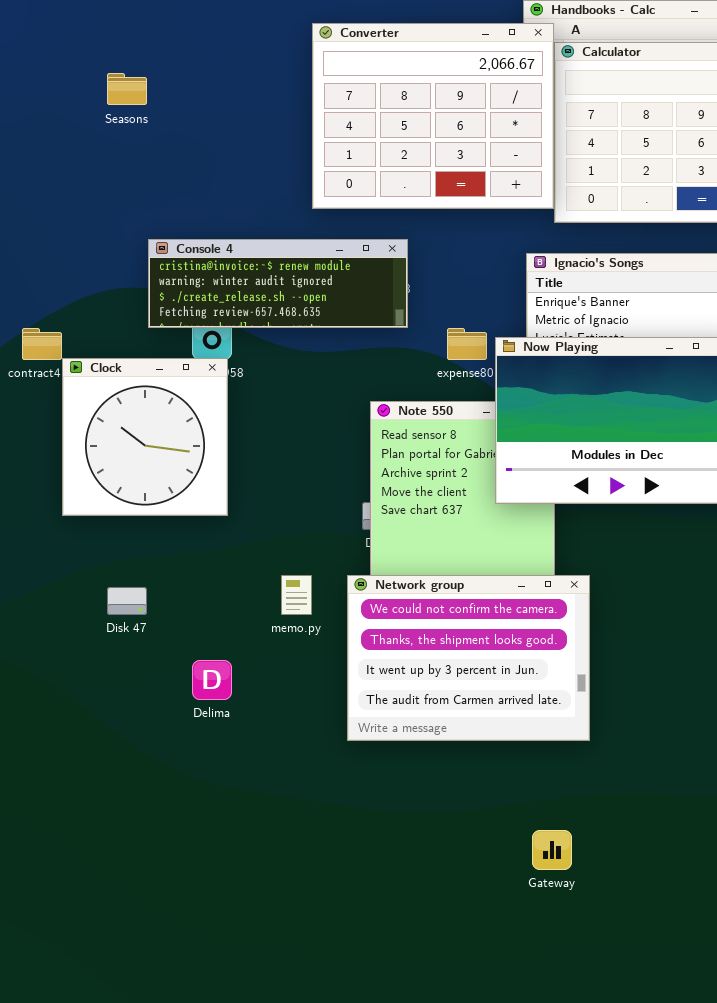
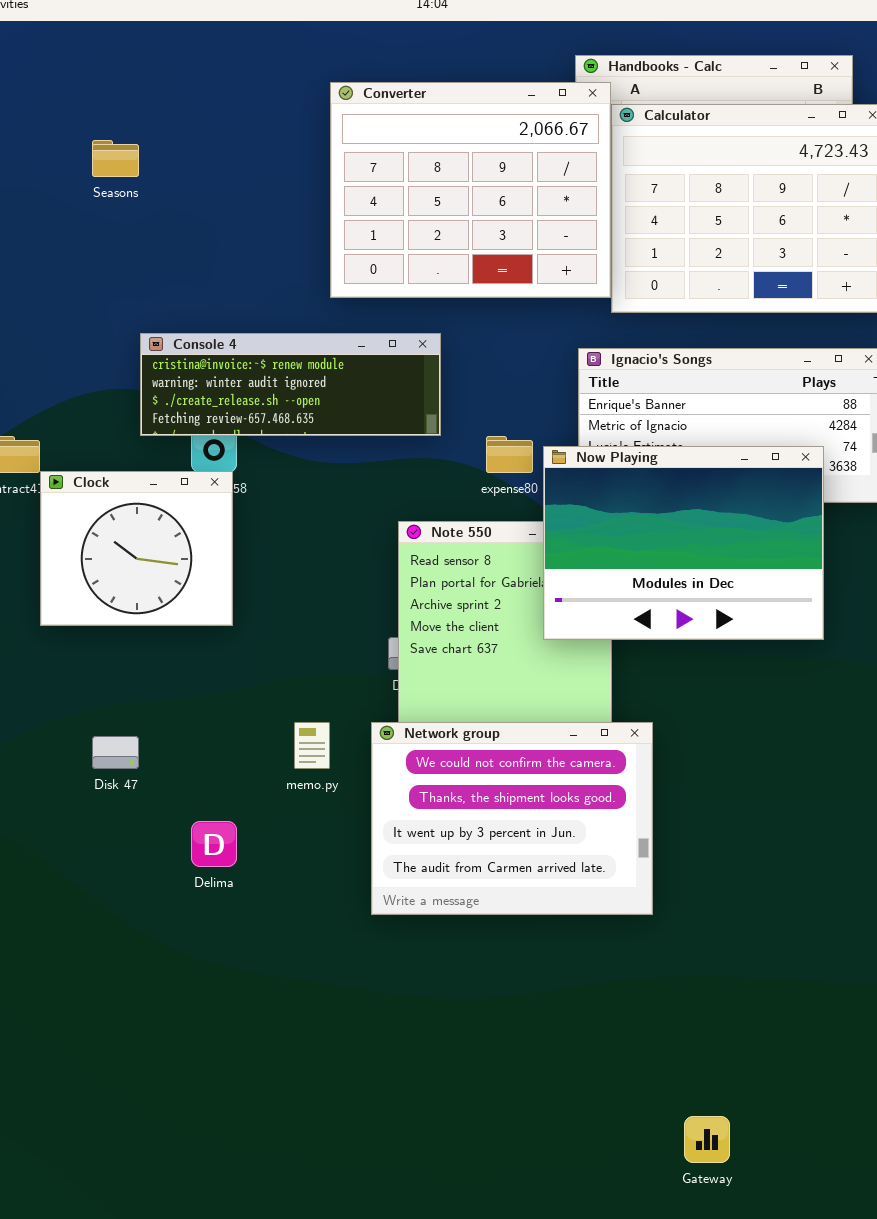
Clock: [62,358,228,516] -> [40,471,233,626], resized
Gateway: [532,830,572,870] -> [684,1116,730,1163], moved

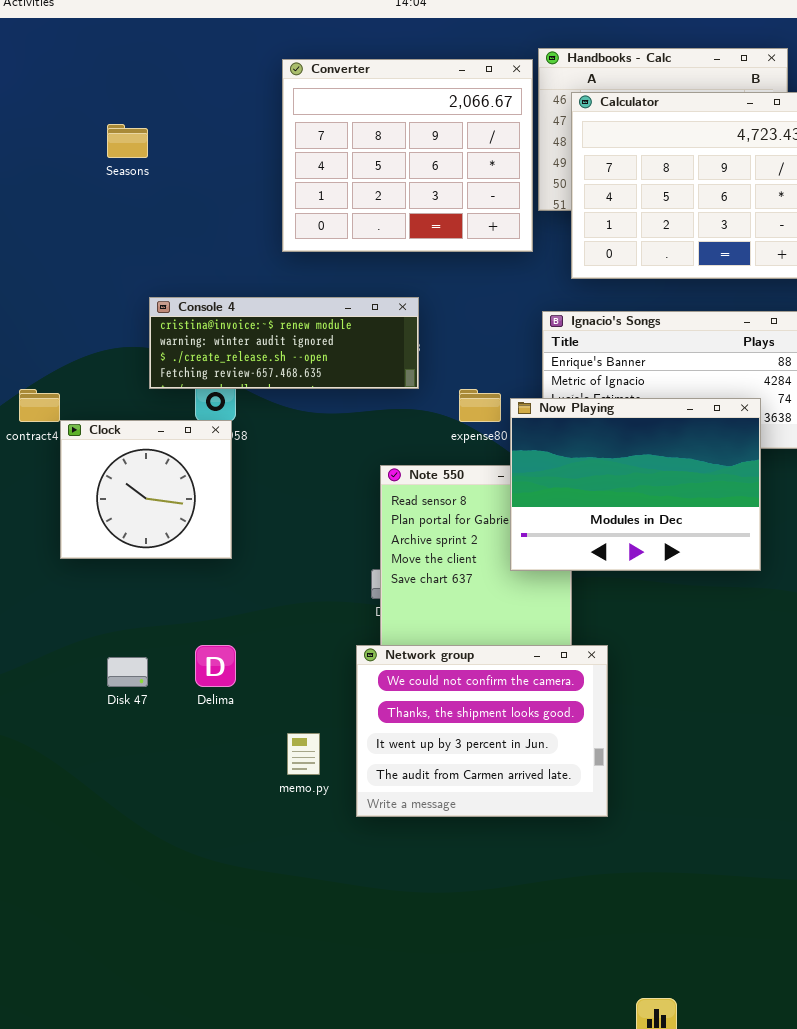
Converter: [330,82,611,298] -> [282,59,533,252], moved
memo.py: [294,722,330,769] -> [287,733,320,775], moved
Delima: [191,821,237,867] -> [195,645,236,687], moved

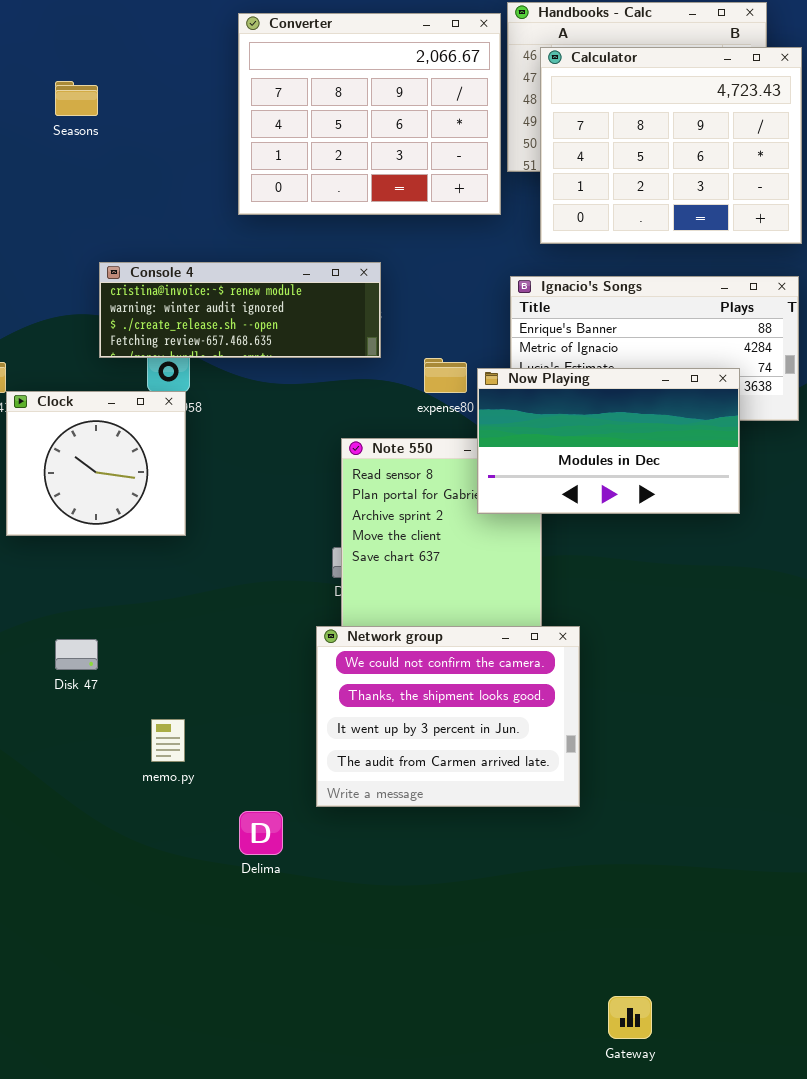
Now Playing: [510,398,761,571] -> [477,368,740,514], resized
Delima: [195,645,236,687] -> [239,811,283,855], moved
memo.py: [287,733,320,775] -> [151,719,185,762], moved

